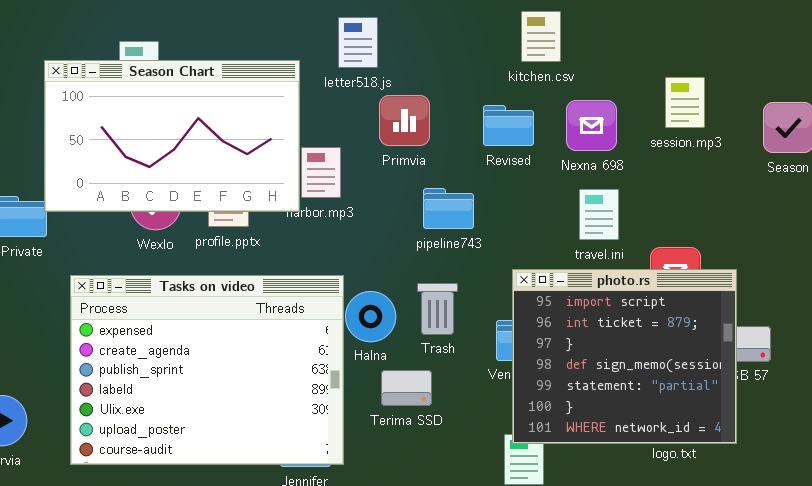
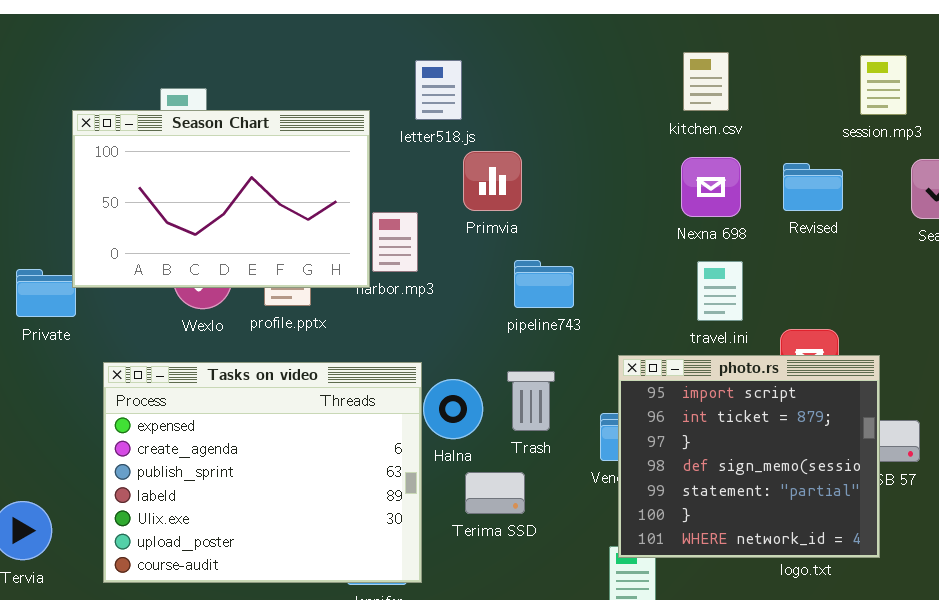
kitchen.csv: [521,11,561,62] -> [683,52,729,111], moved
session.mp3: [665,77,705,128] -> [860,55,907,115], moved
Revised: [483,105,534,146] -> [783,163,843,211], moved

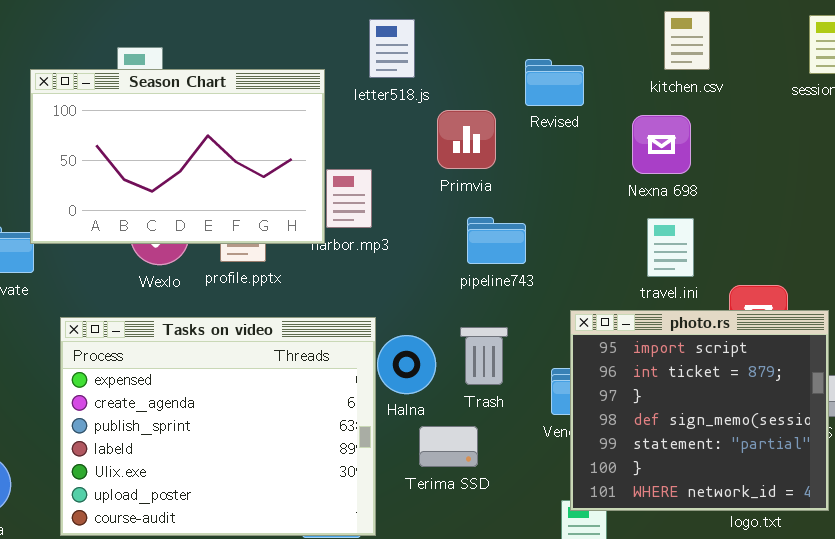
kitchen.csv: [683,52,729,111] -> [664,11,710,70], moved
Primvia: [463,151,522,211] -> [437,110,496,169], moved
Revised: [783,163,843,211] -> [525,59,584,106], moved

